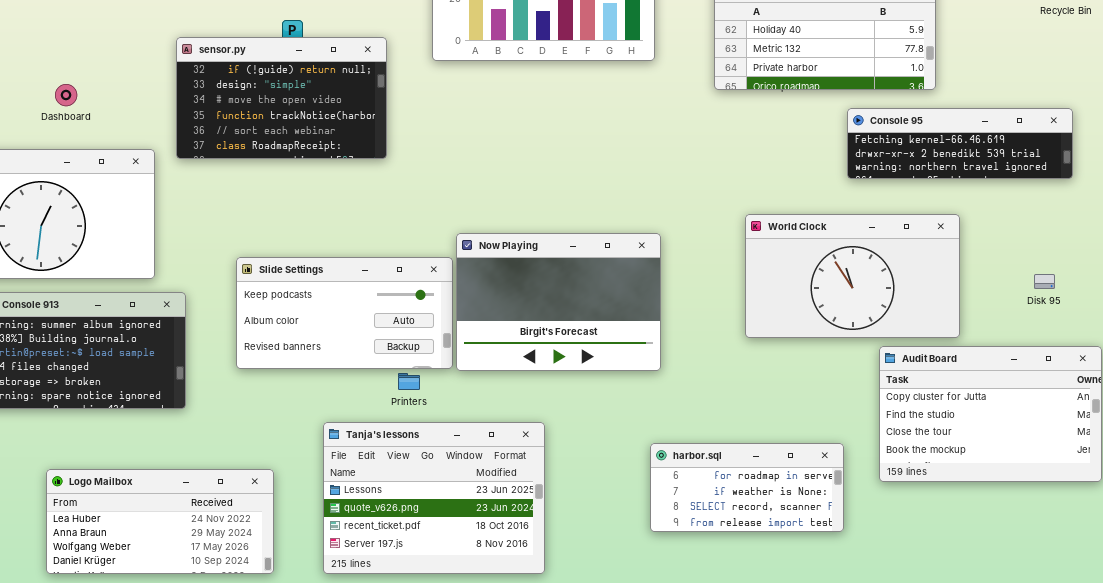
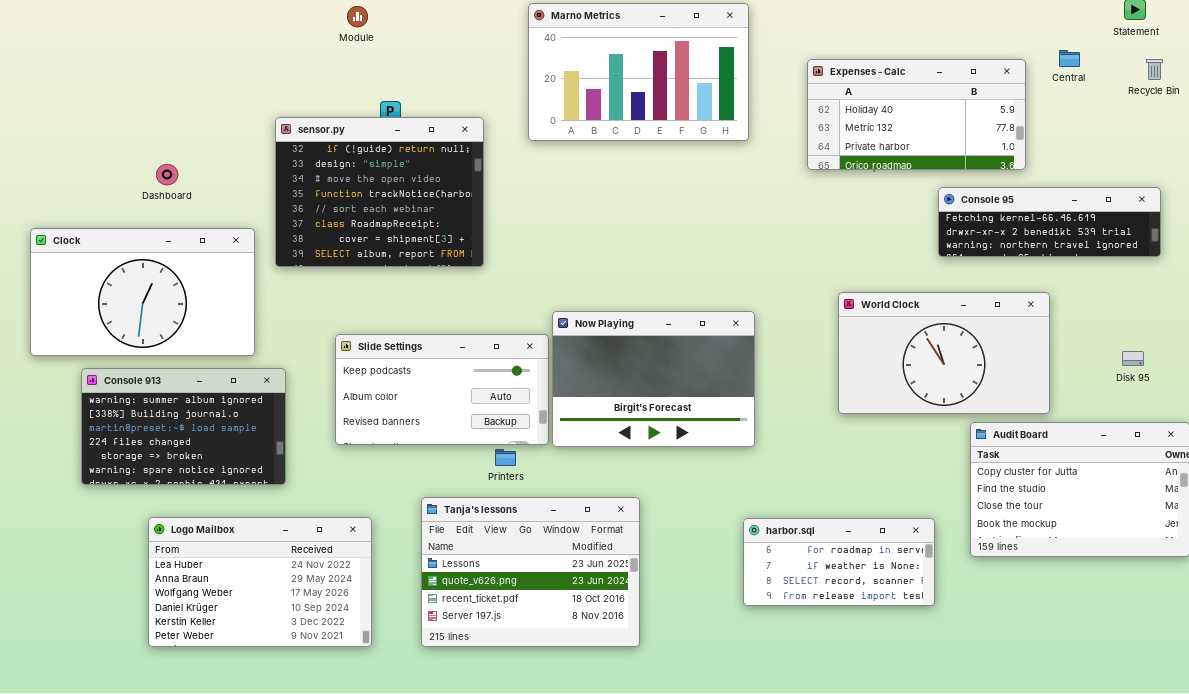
sensor.py: [176,37,387,159] -> [275,117,484,267], resized
Logo Mailbox: [46,469,274,574] -> [148,517,372,647], resized

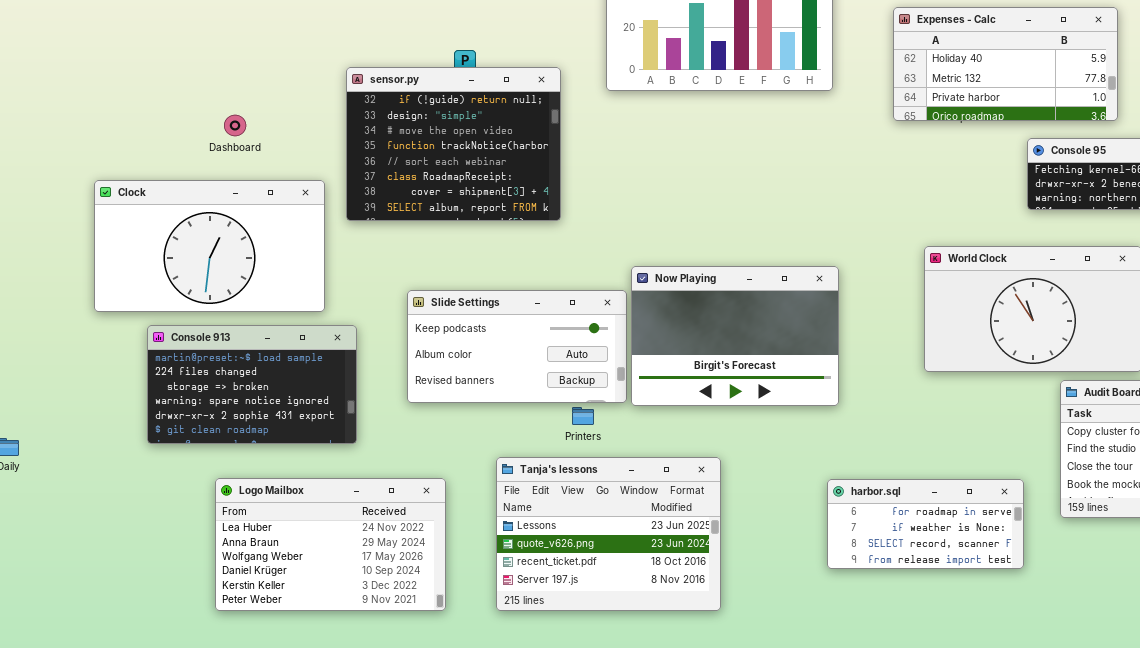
Console 913: [81,368,286,485] -> [147,325,357,444], scrolled down 2 rows

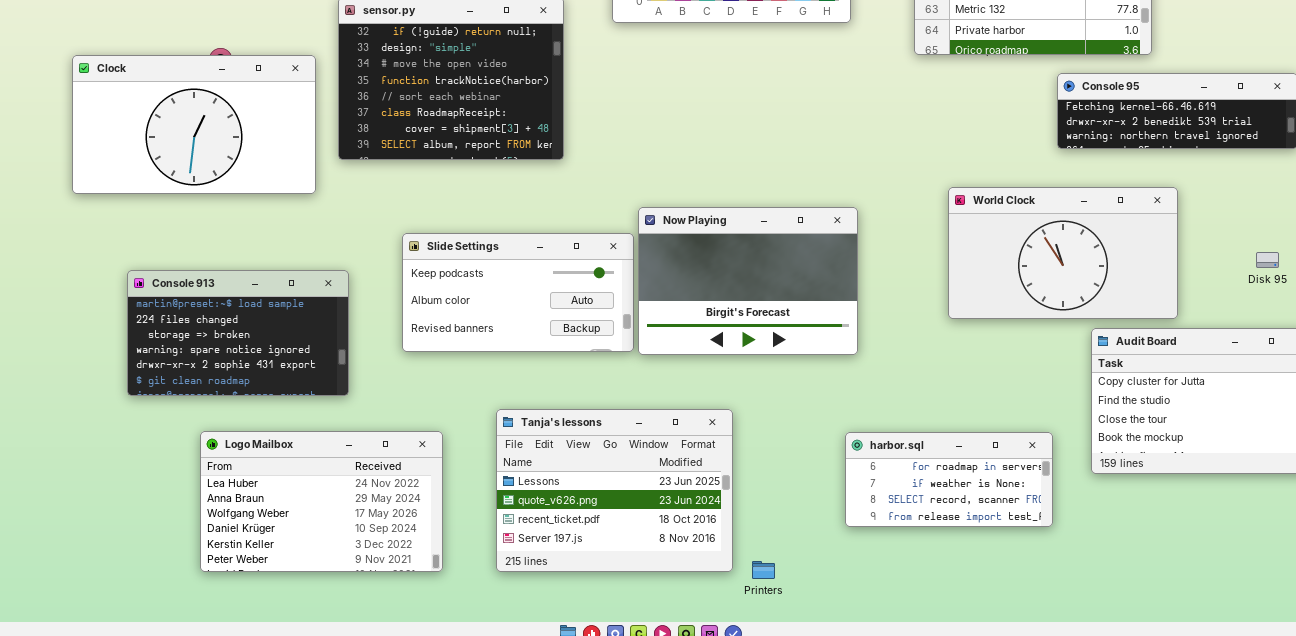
Clock: [94,180,325,312] -> [72,55,316,194], moved
Printers: [572,407,594,425] -> [752,561,775,579], moved

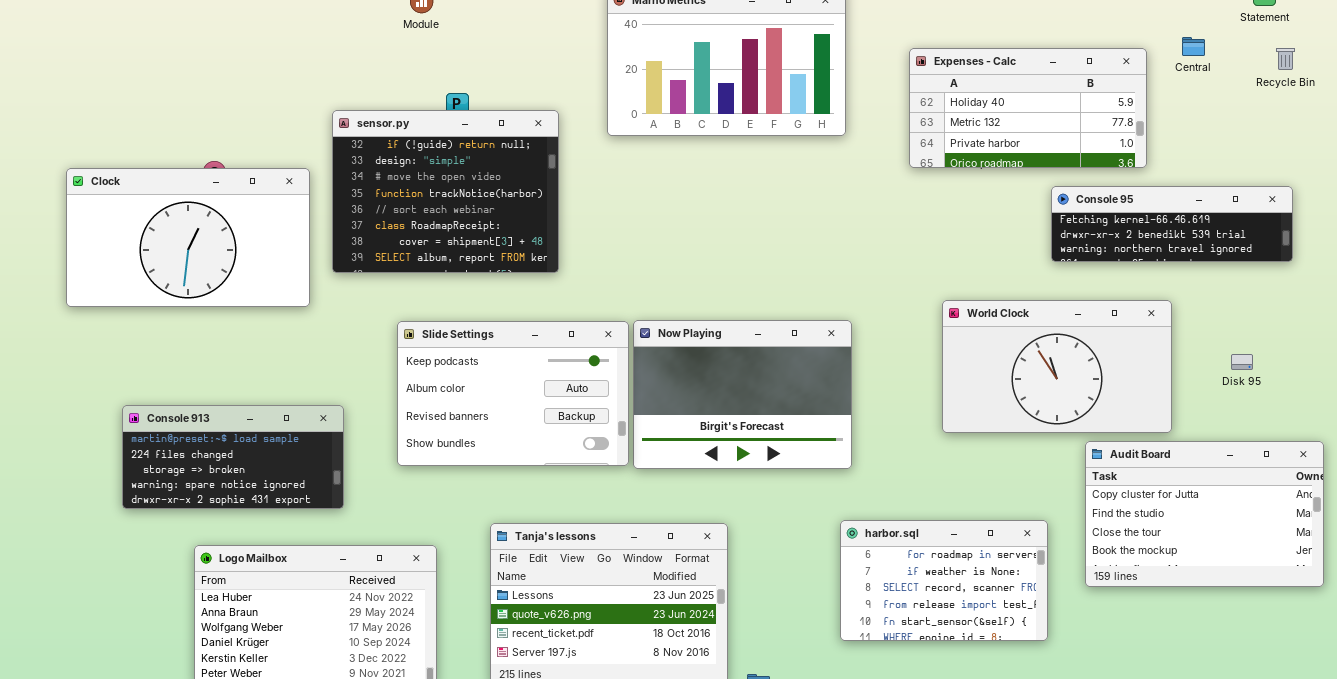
Slide Settings: [402,233,634,352] -> [397,321,629,466], resized
Disk 95: [1256,252,1279,268] -> [1231,354,1253,370], moved
Console 913: [127,270,349,396] -> [122,405,344,509], resized
harbor.sql: [845,432,1053,527] -> [840,520,1048,641], resized

